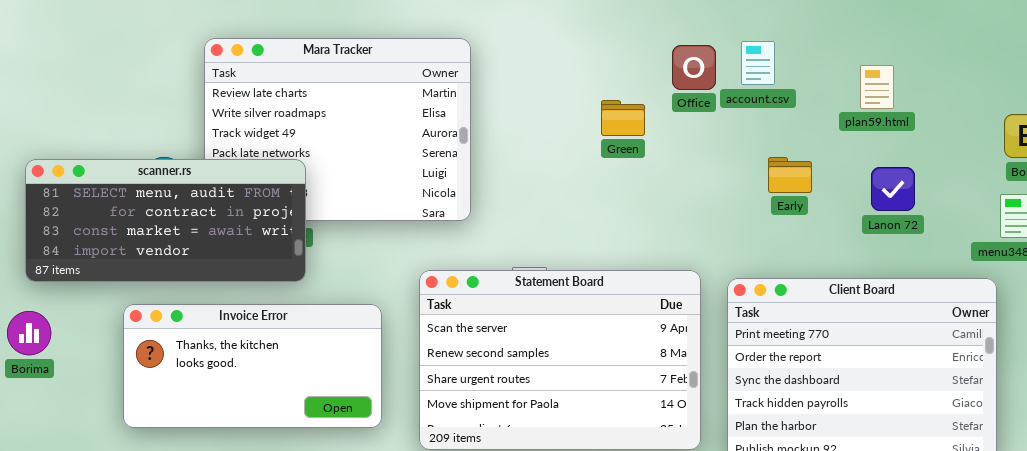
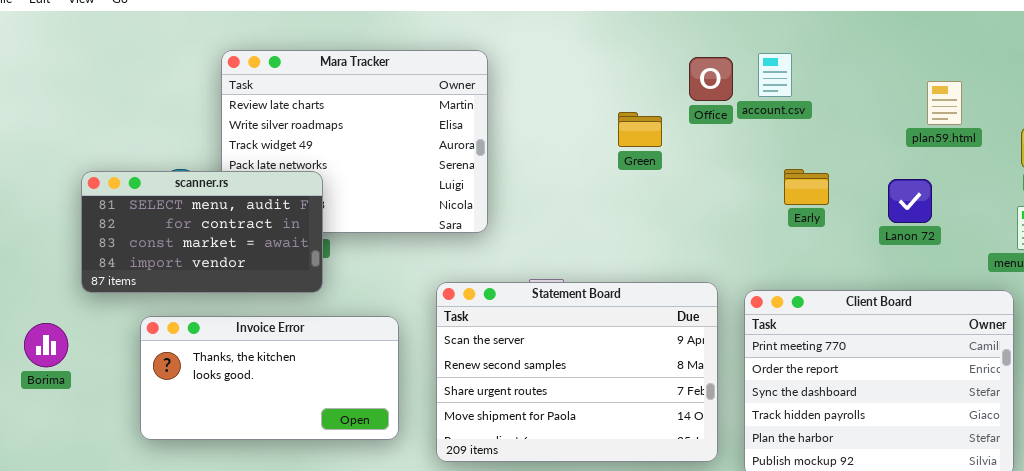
plan59.html: [860,65,894,109] -> [927,81,962,125], moved
scanner.rs: [25,159,306,282] -> [81,171,323,293], resized

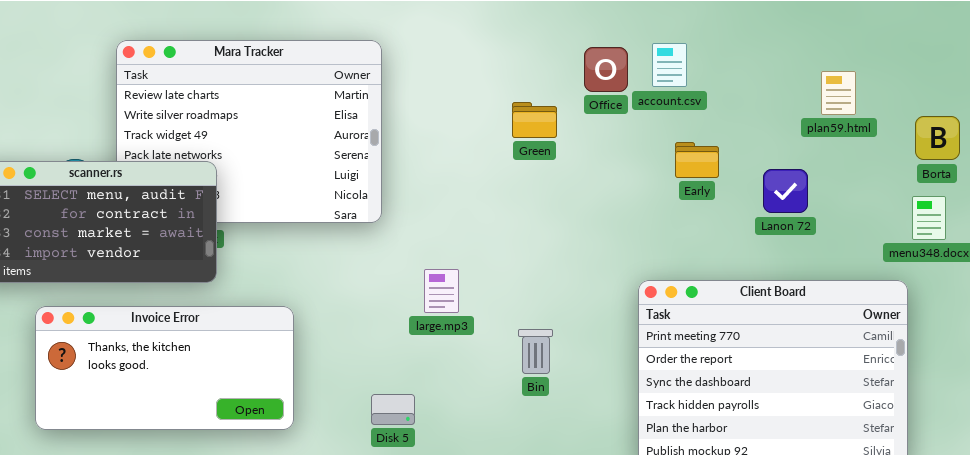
Early: [784,169,829,205] -> [675,142,719,178], moved
Lanon 72: [888,179,932,223] -> [763,169,808,213], moved
Statement Board: [436,282,718,462] -> none, closed

